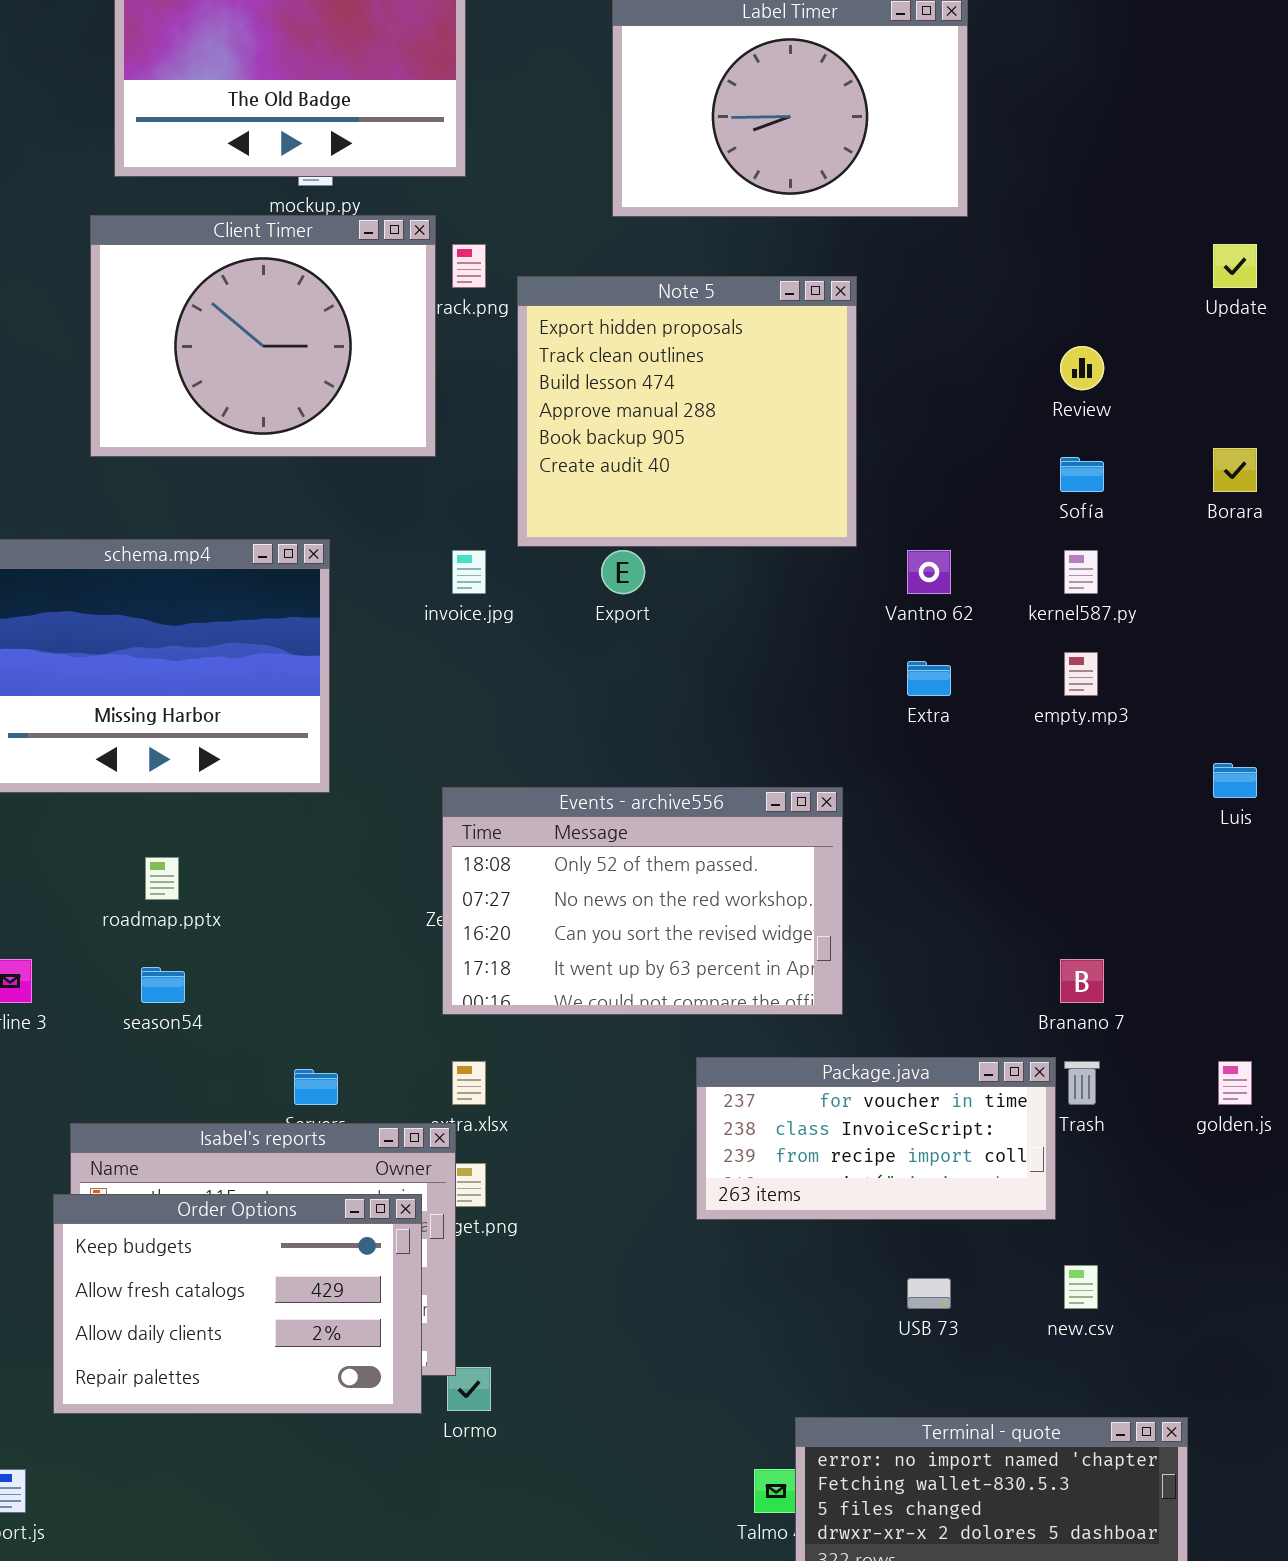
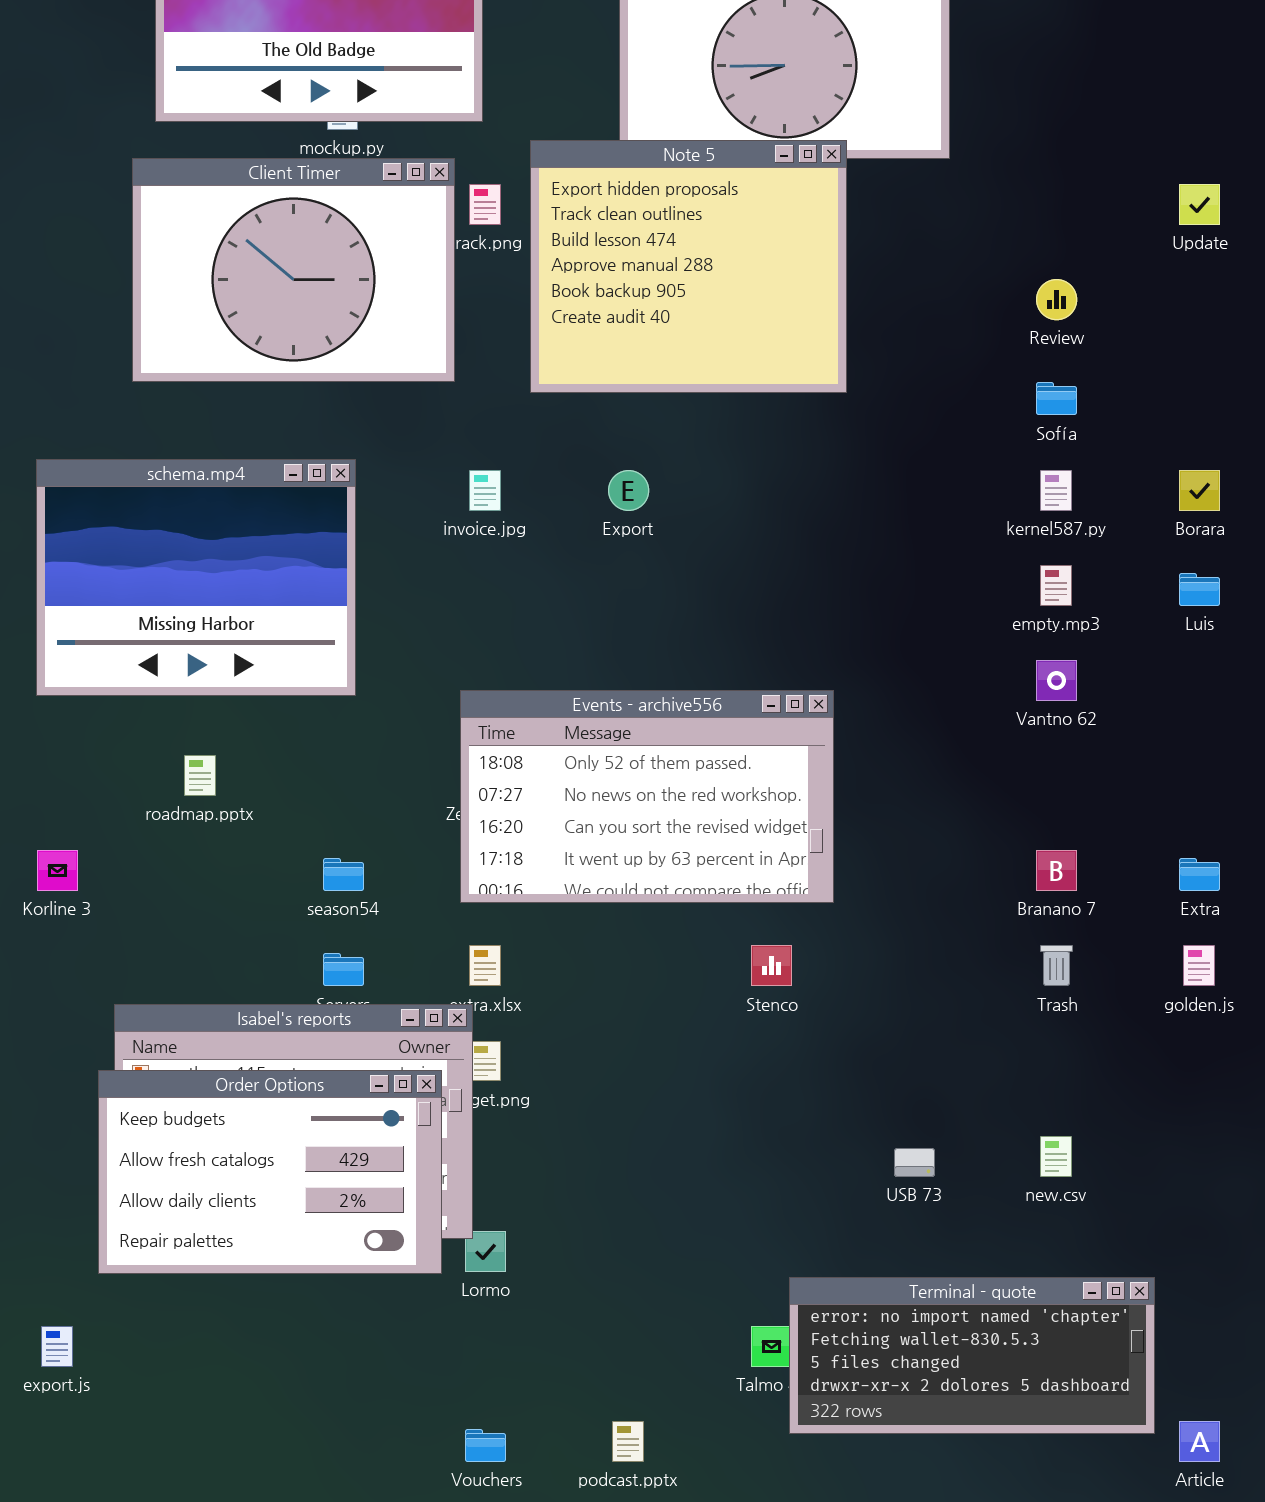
Note 5: [517,276,857,547] -> [530,140,847,393], moved
Borara: [1213,448,1257,492] -> [1179,470,1220,511], moved
Vantno 62: [907,550,951,594] -> [1036,660,1077,701], moved
Extra: [907,661,951,696] -> [1179,858,1220,891], moved
Luis: [1213,763,1257,798] -> [1179,573,1220,606], moved
season54: [141,967,185,1003] -> [323,858,364,891], moved
Package.java: [696,1057,1056,1220] -> none, closed

